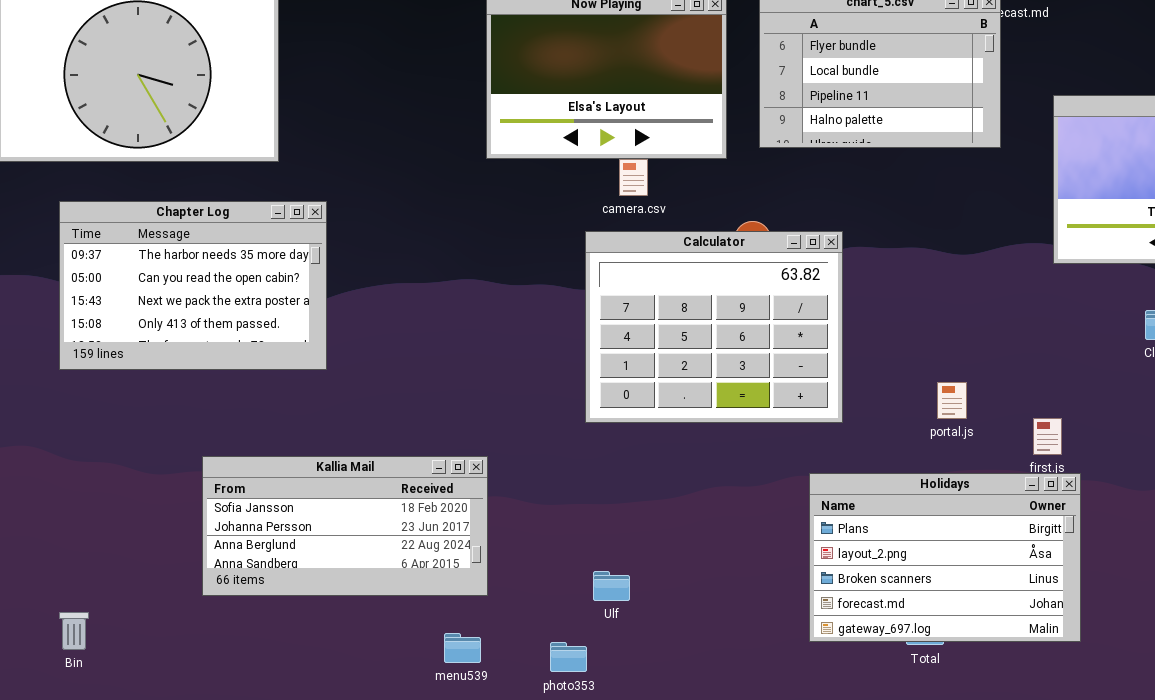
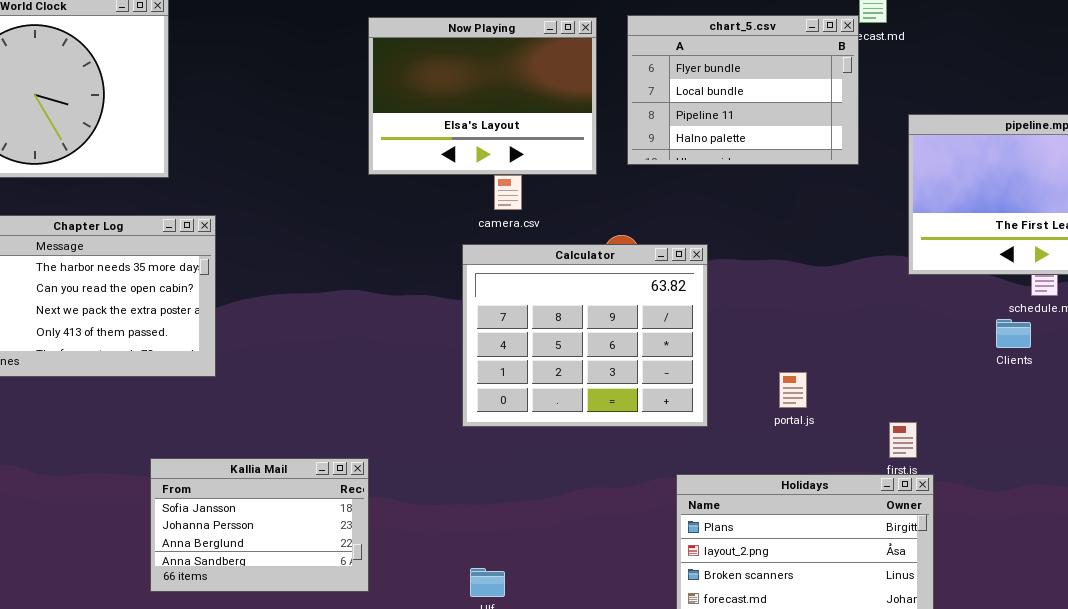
portal.js: [937,382,967,419] -> [779,372,807,408], moved
Kallia Mail: [202,456,488,596] -> [150,458,369,592], resized

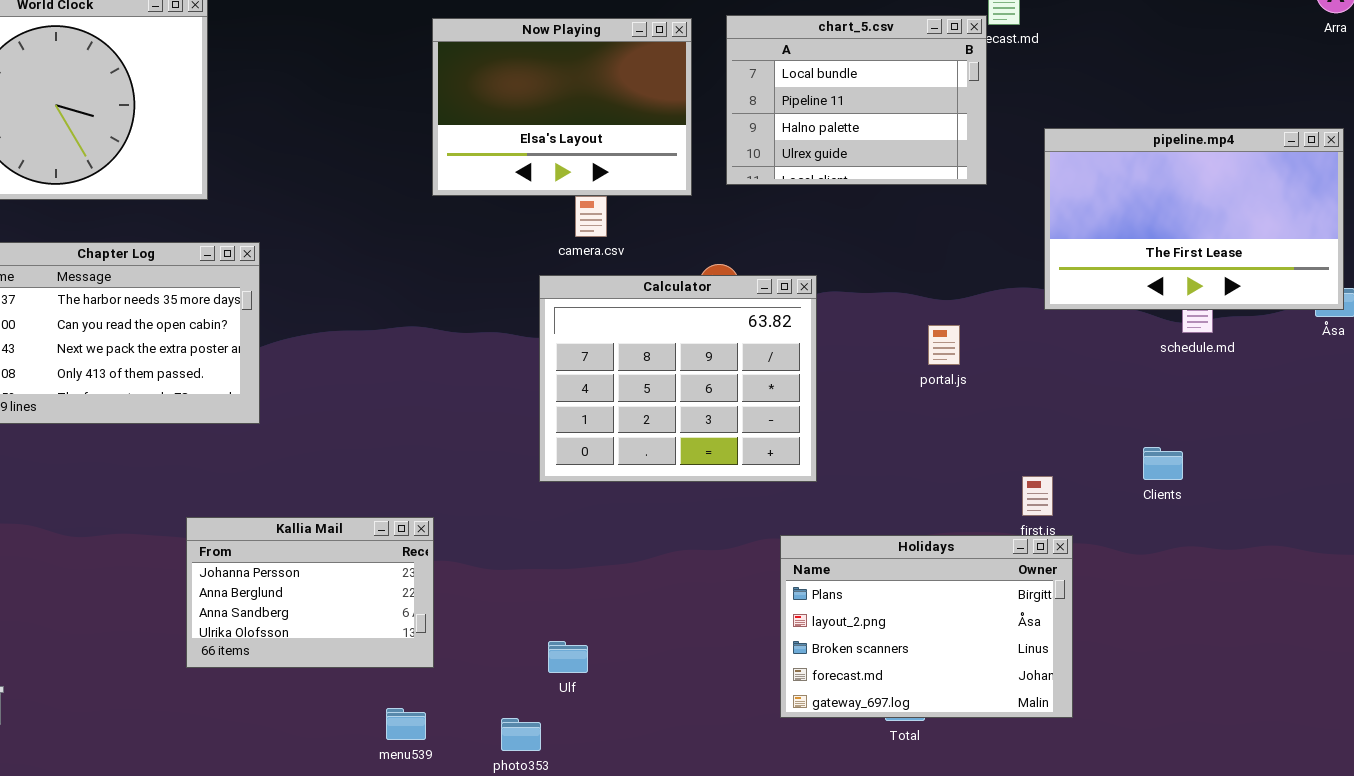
chart_5.csv: [627,15,859,165] -> [726,15,987,185], scrolled down 1 row
Clients: [996,319,1031,348] -> [1143,447,1183,480], moved
portal.js: [779,372,807,408] -> [928,325,960,365], moved
Kallia Mail: [150,458,369,592] -> [186,517,434,668], scrolled down 1 row

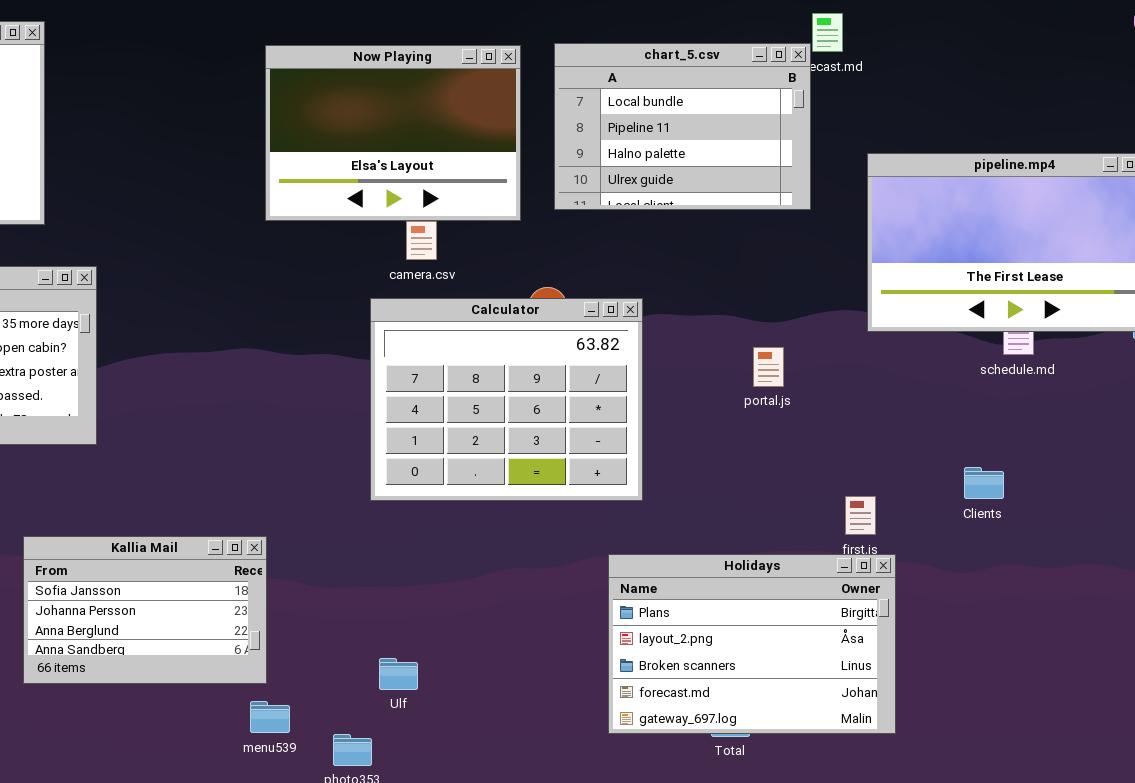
Kallia Mail: [186,517,434,668] -> [23,536,267,684], scrolled up 1 row
menu539: [386,708,426,740] -> [250,701,290,733], moved

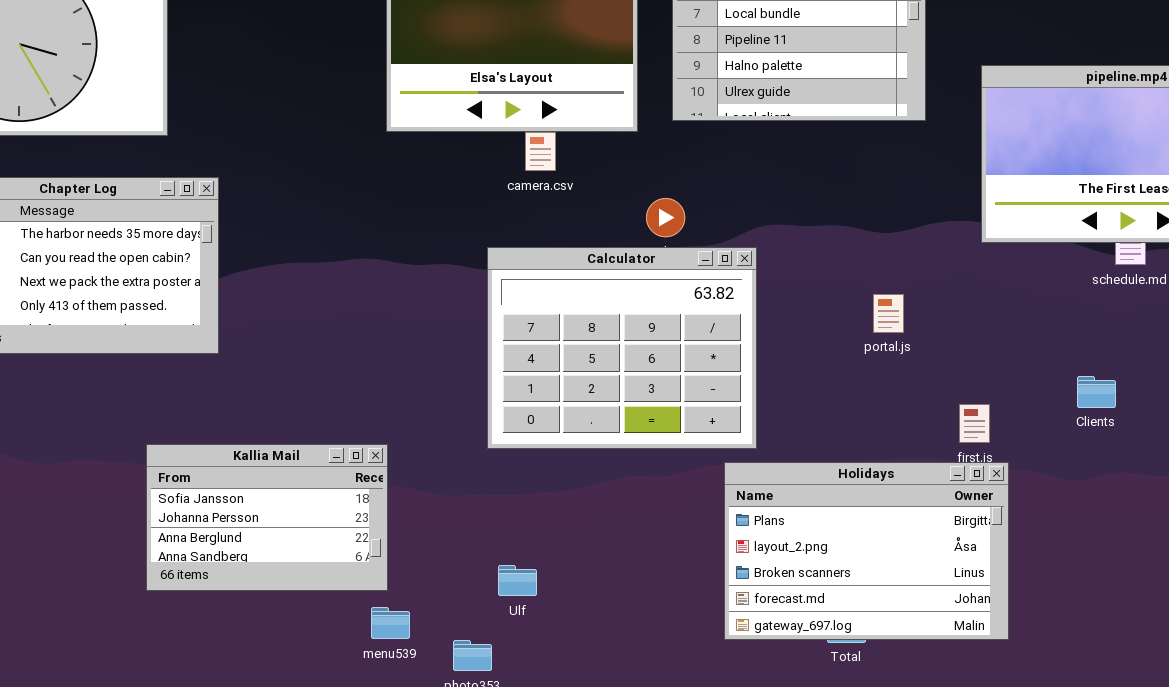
Calculator: [370,298,643,501] -> [487,247,757,449], moved
portal.js: [753,347,784,387] -> [873,294,904,333], moved

